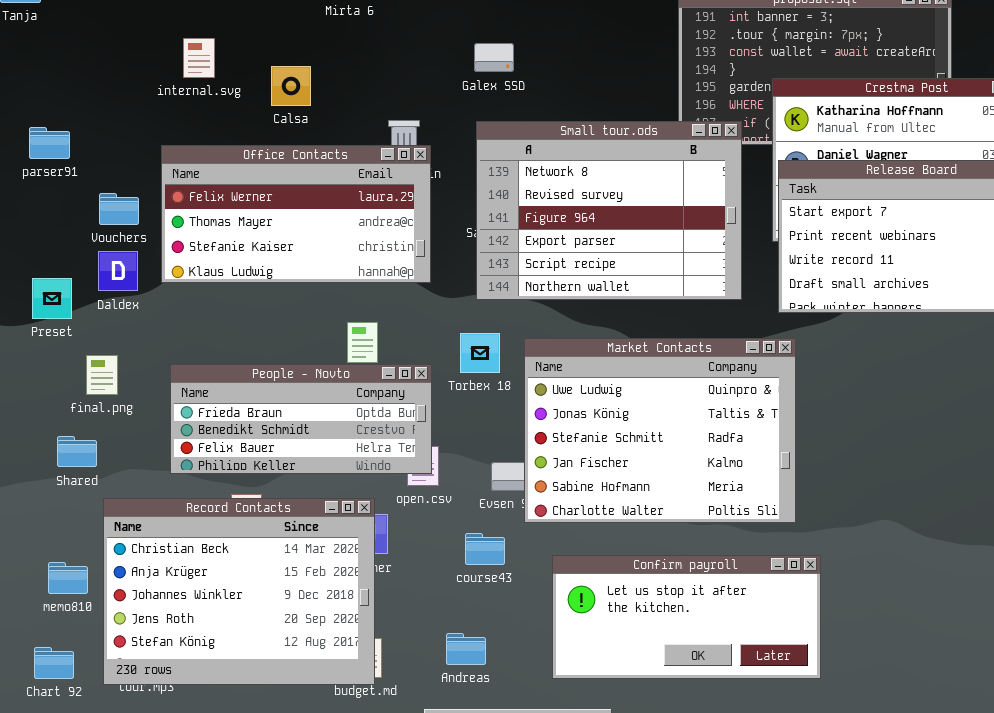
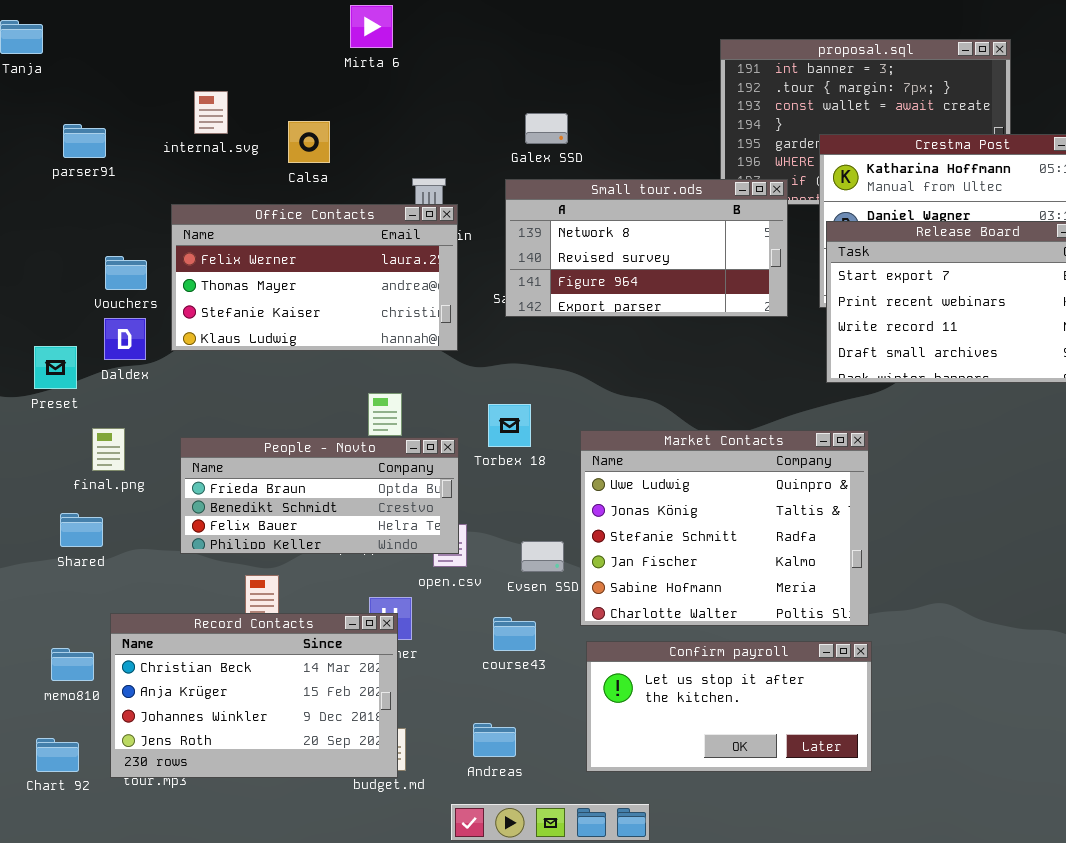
Galex SSD: [474,43,514,72] -> [525,113,568,144], moved
Small tour.ods: [476,121,742,300] -> [505,179,788,317], resized
parser91: [29,127,70,159] -> [63,124,106,158], moved
Market Contacts: [524,338,796,523] -> [580,430,869,626], moved
Record Contacts: [103,498,375,685] -> [110,613,398,778], resized

